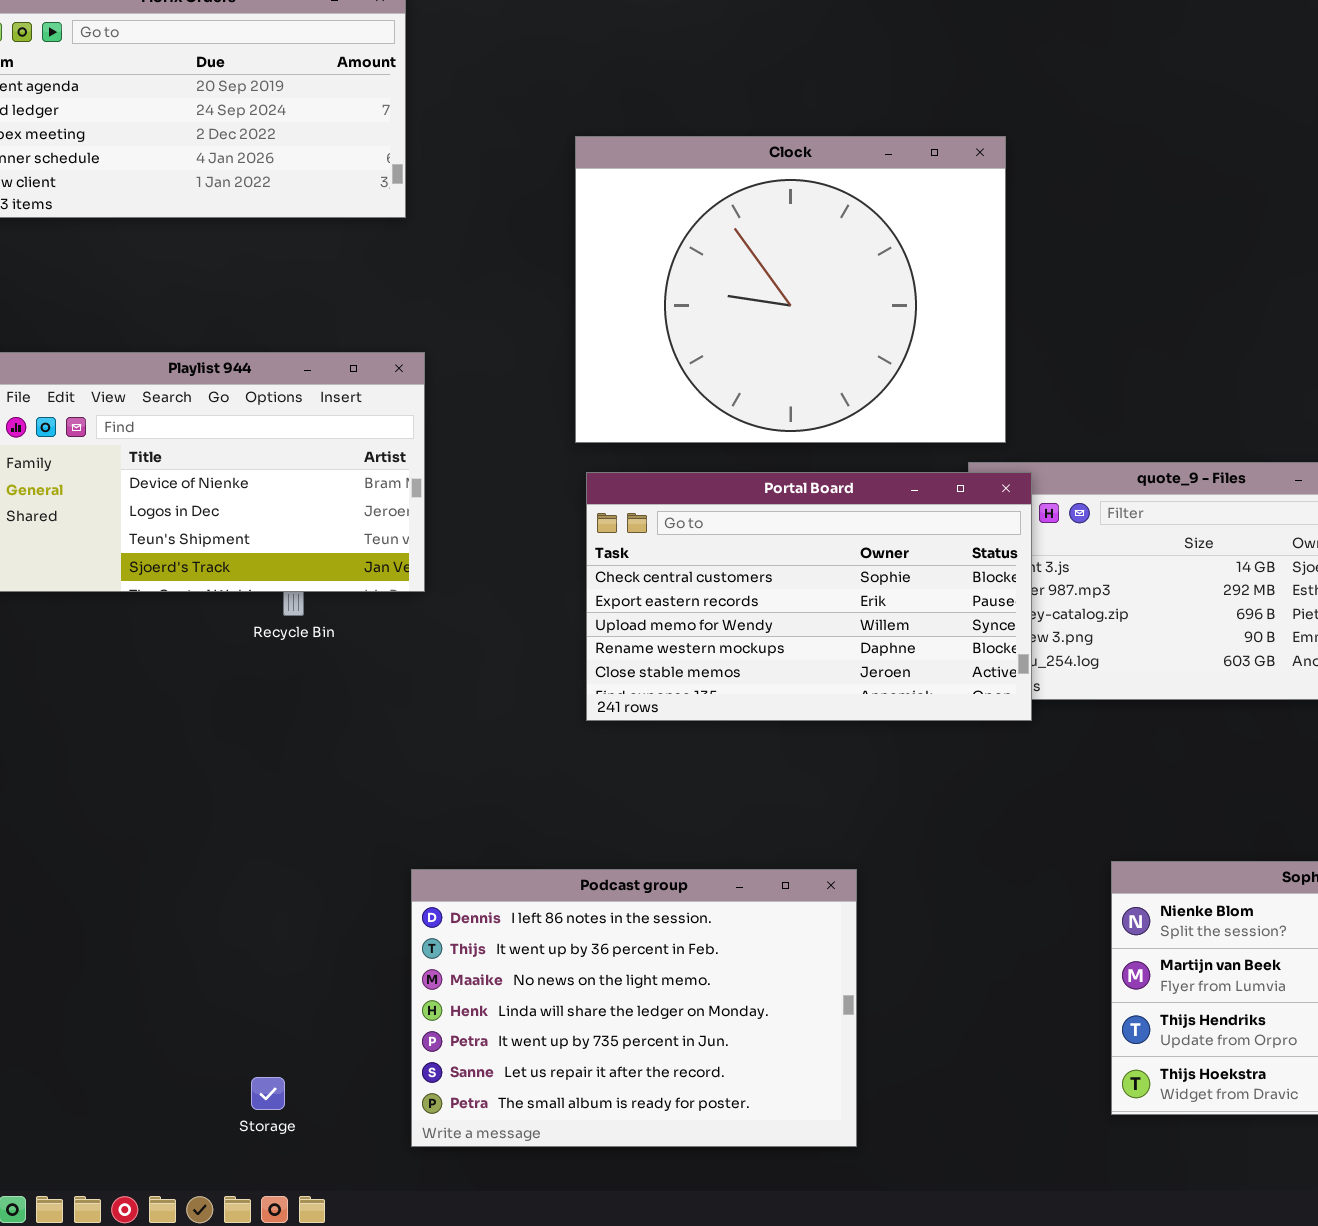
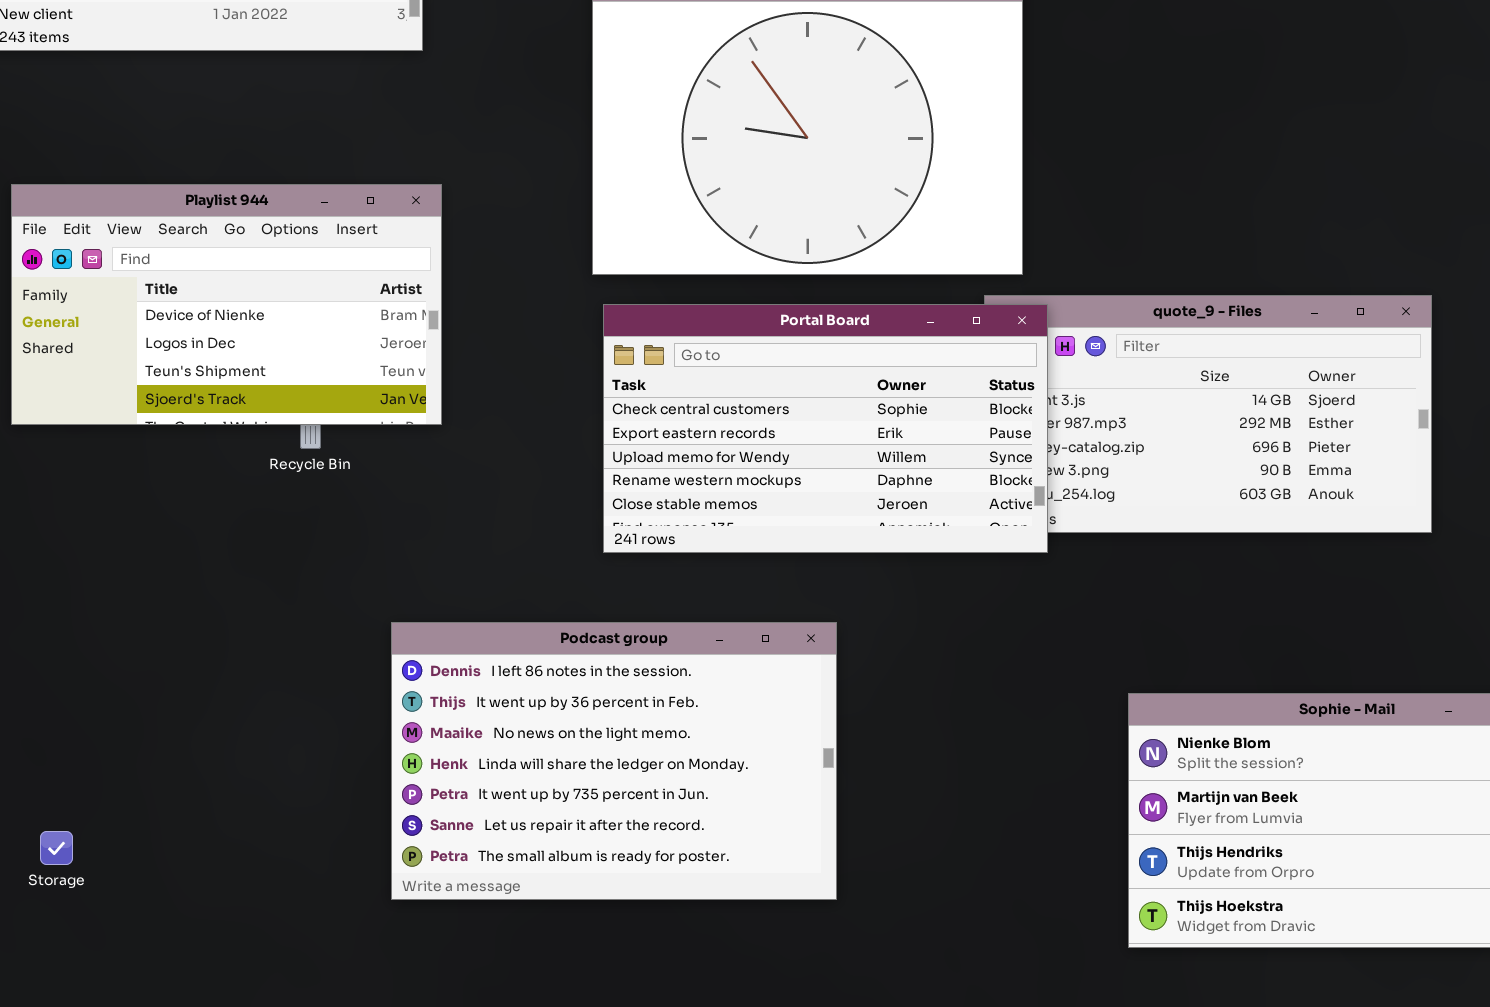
Podcast group: [411,869,857,1147] -> [391,622,837,900], moved
Storage: [251,1077,285,1110] -> [40,831,73,865], moved

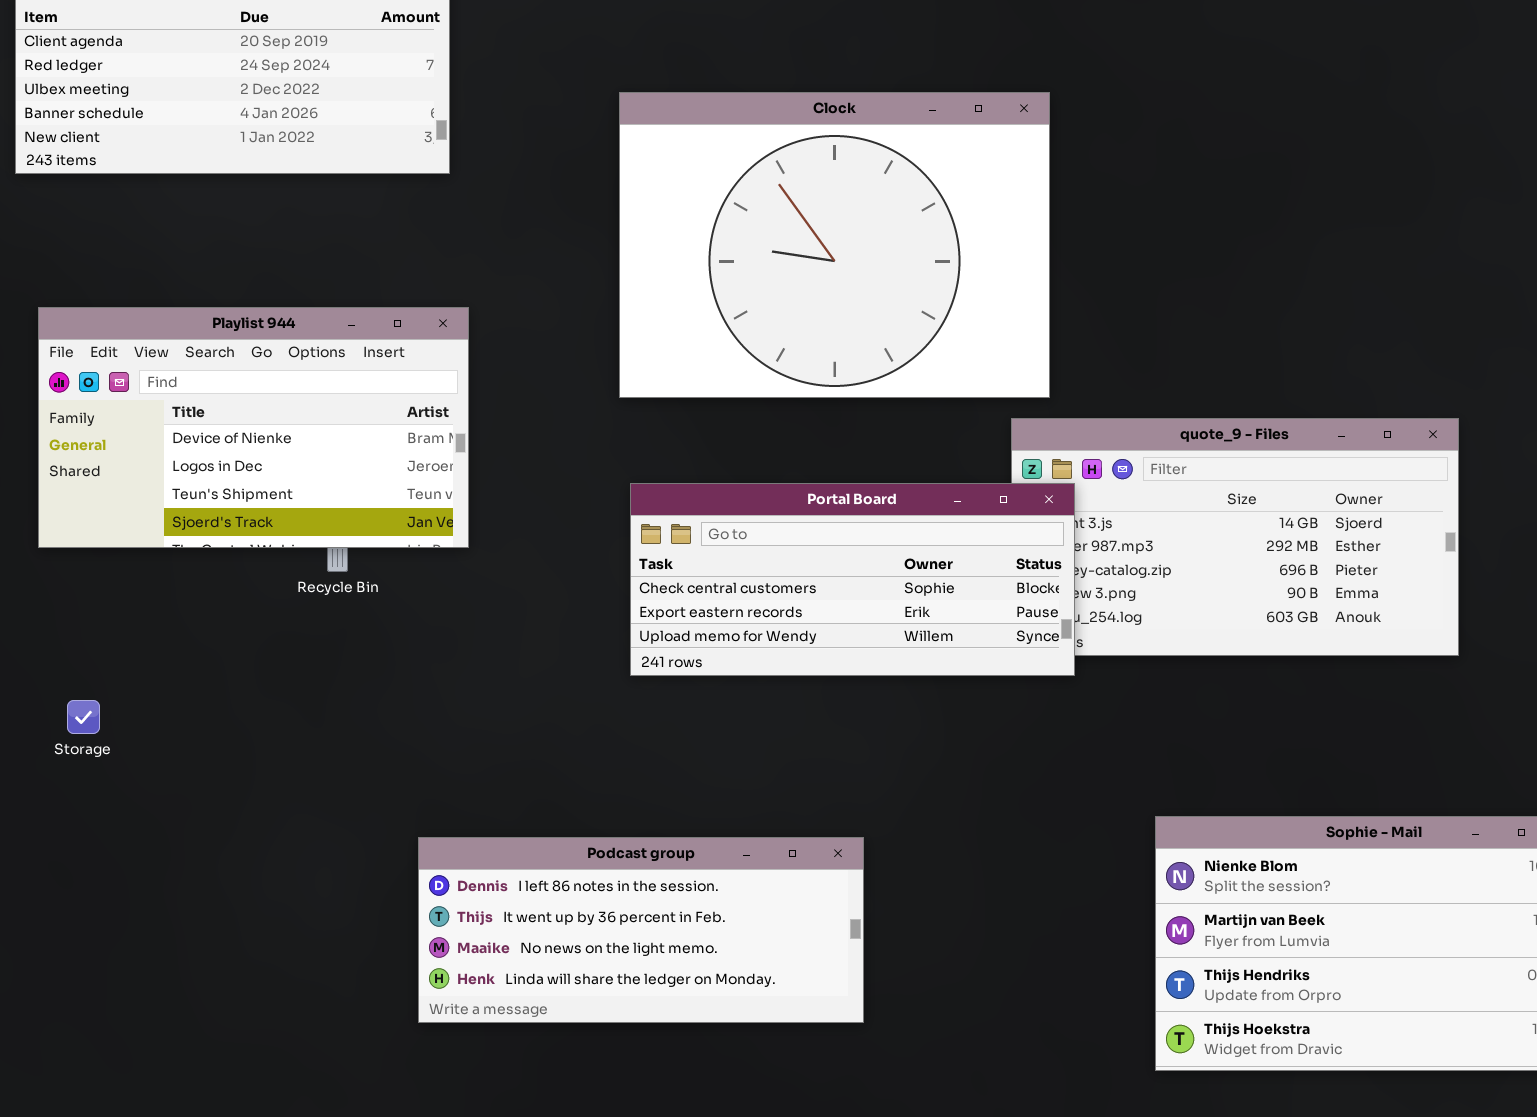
Portal Board: [603,304,1048,553] -> [630,483,1075,676], resized
Podcast group: [391,622,837,900] -> [418,837,864,1023], resized
Storage: [40,831,73,865] -> [67,700,100,734], moved

